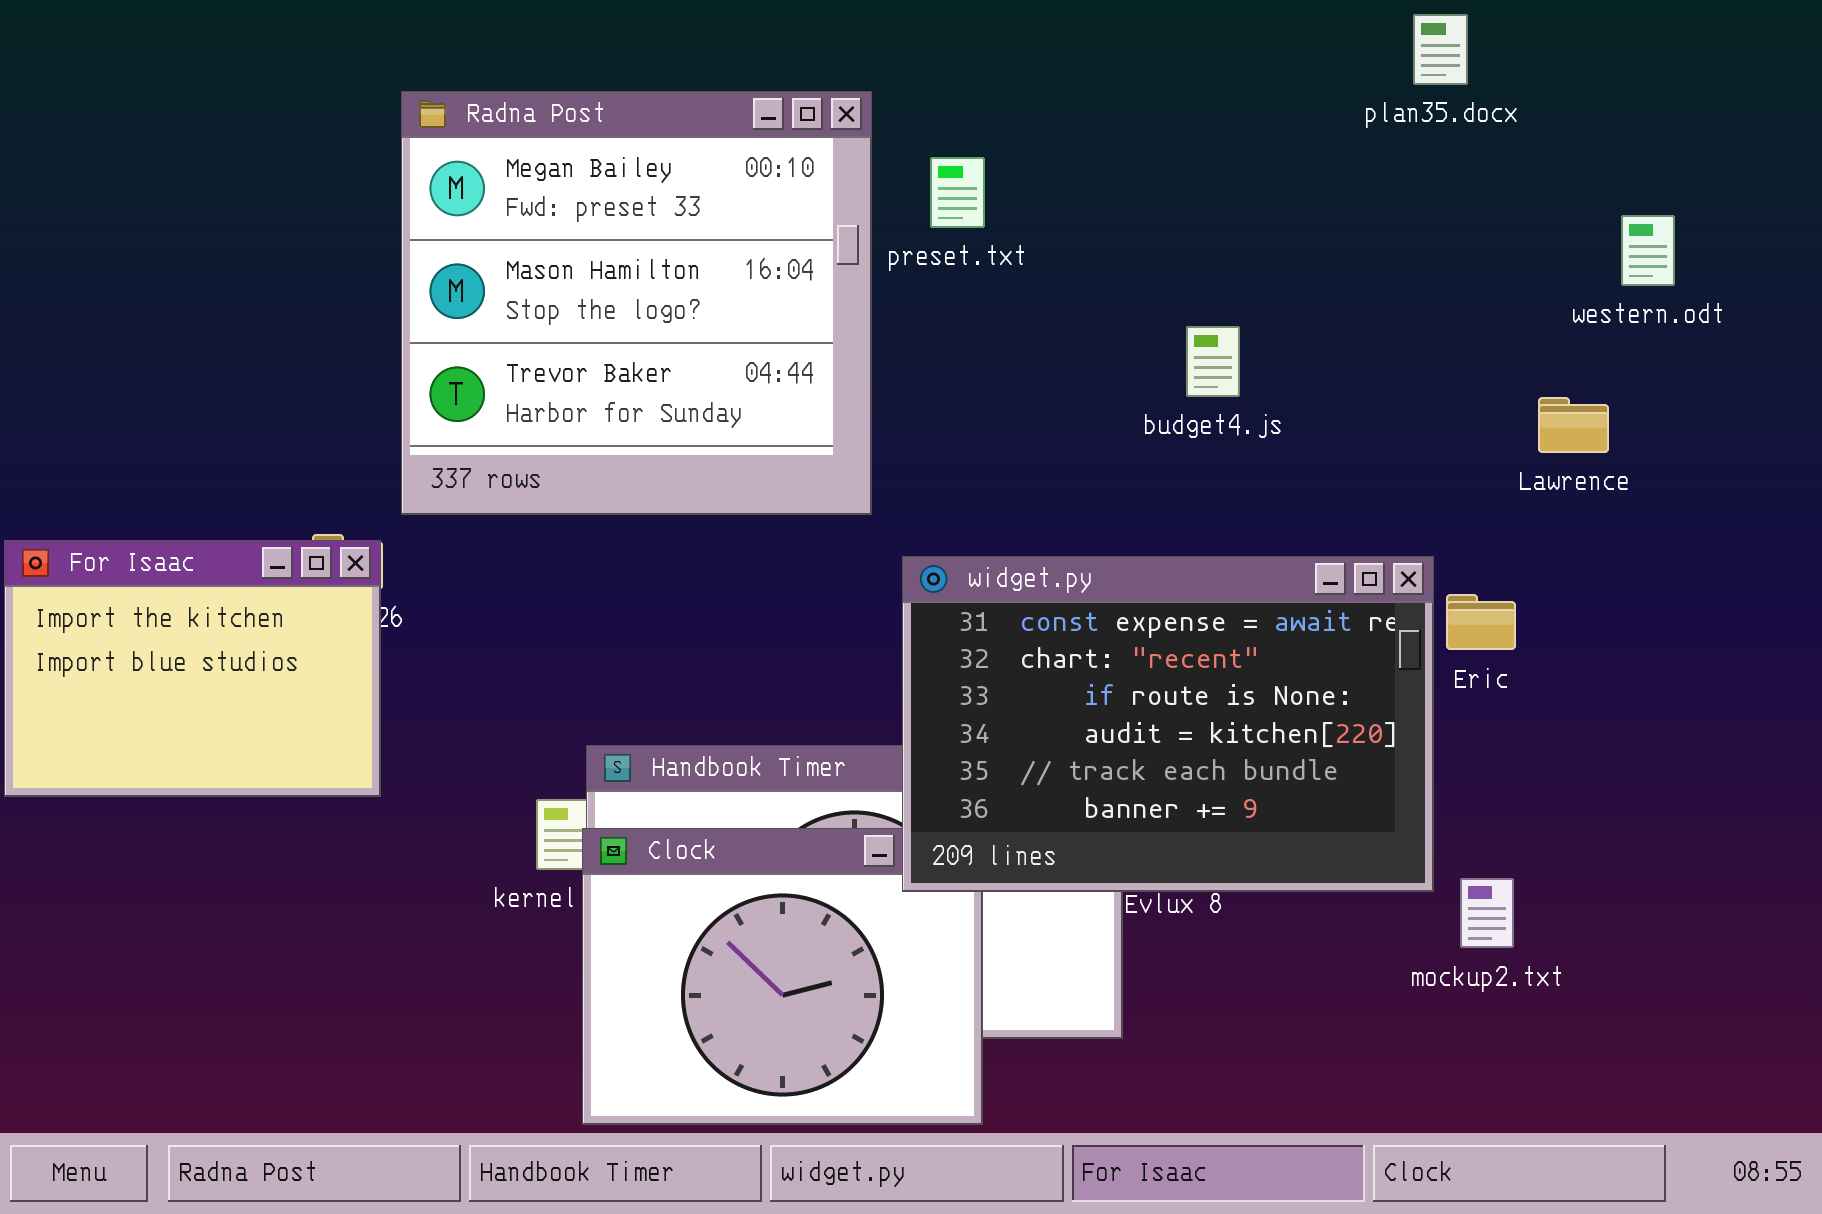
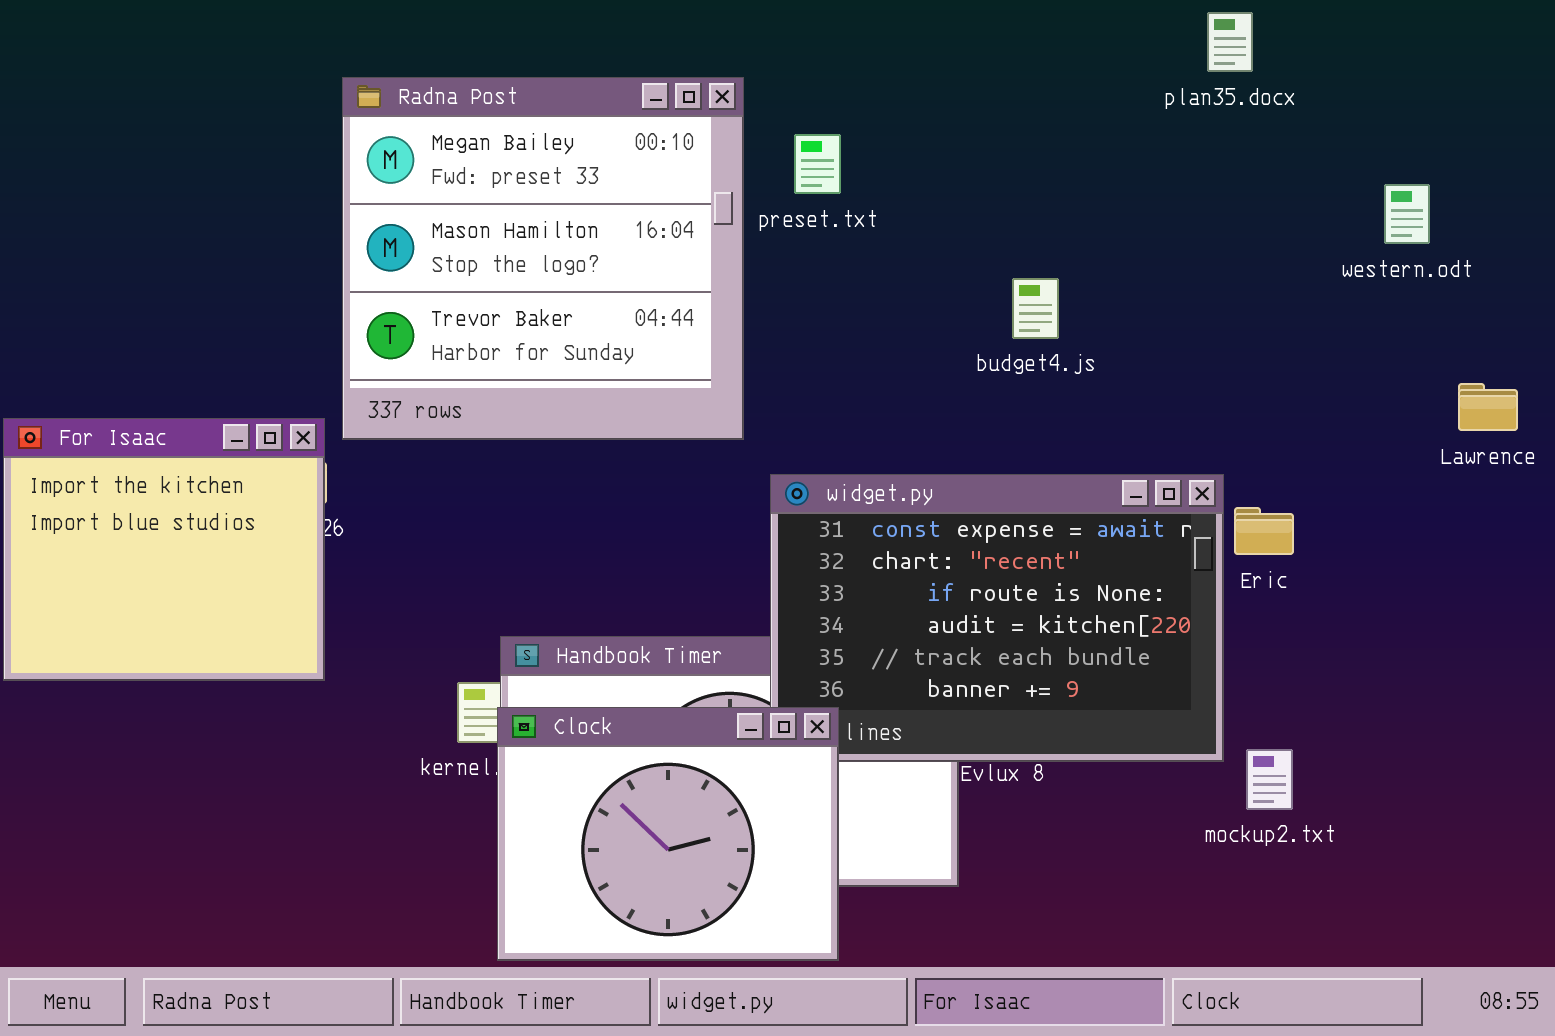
Lawrence: [1538,397,1609,453] -> [1458,383,1518,431], moved
For Isaac: [4,540,381,797] -> [3,418,325,681], resized
Clock: [582,828,983,1125] -> [497,707,839,961], raised

